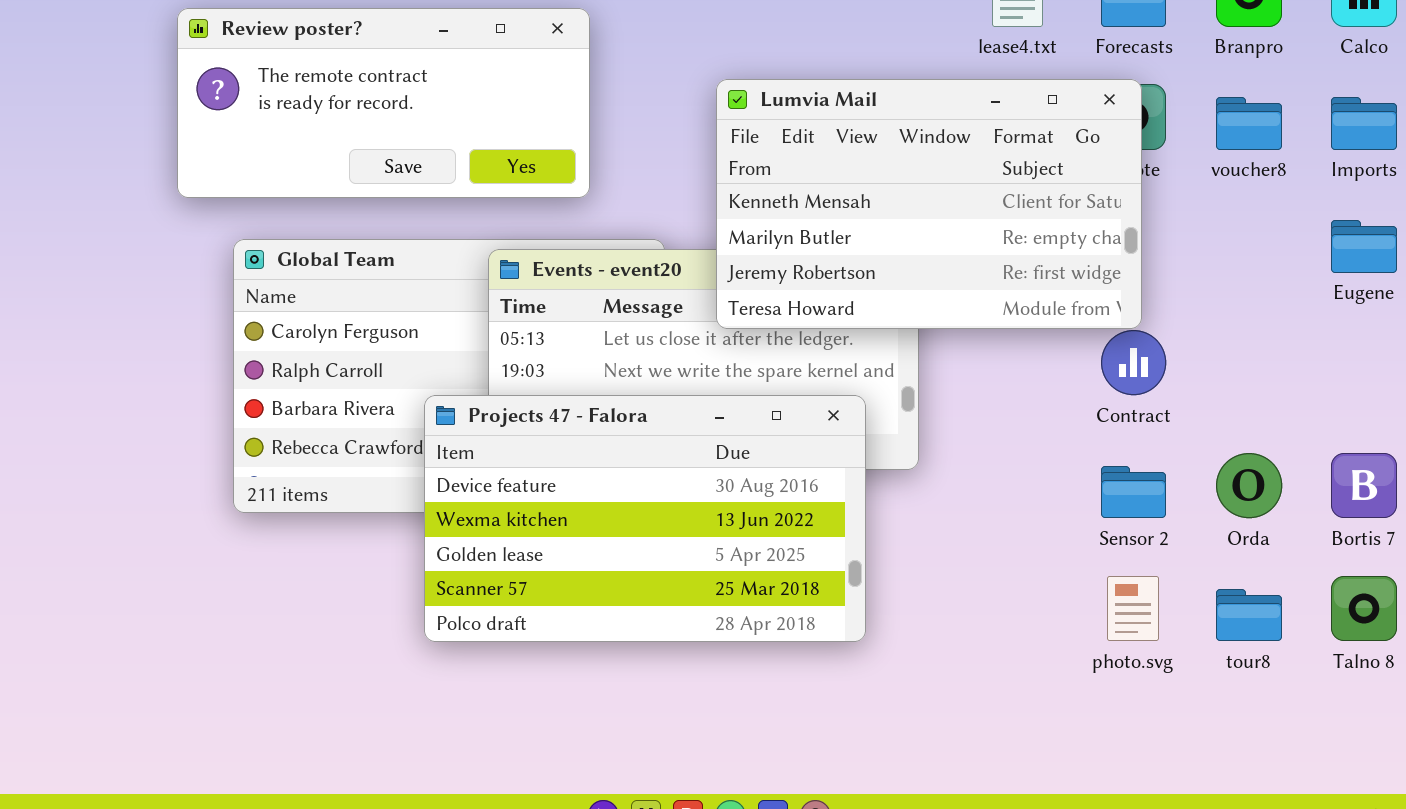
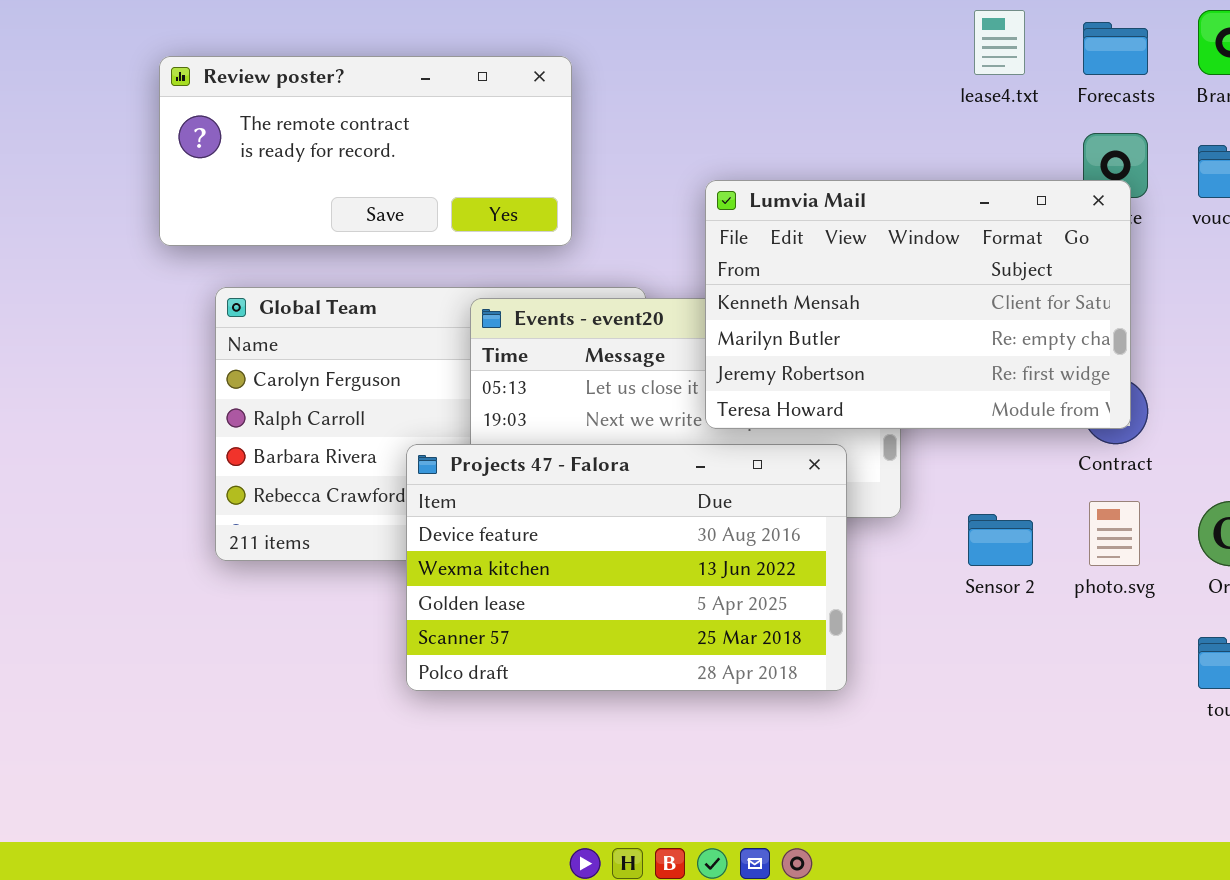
Lumvia Mail: [716,79,1142,329] -> [705,180,1131,429], moved
Sensor 2: [1101,466,1166,518] -> [968,514,1033,566], moved
photo.svg: [1107,576,1159,641] -> [1089,501,1140,566], moved

